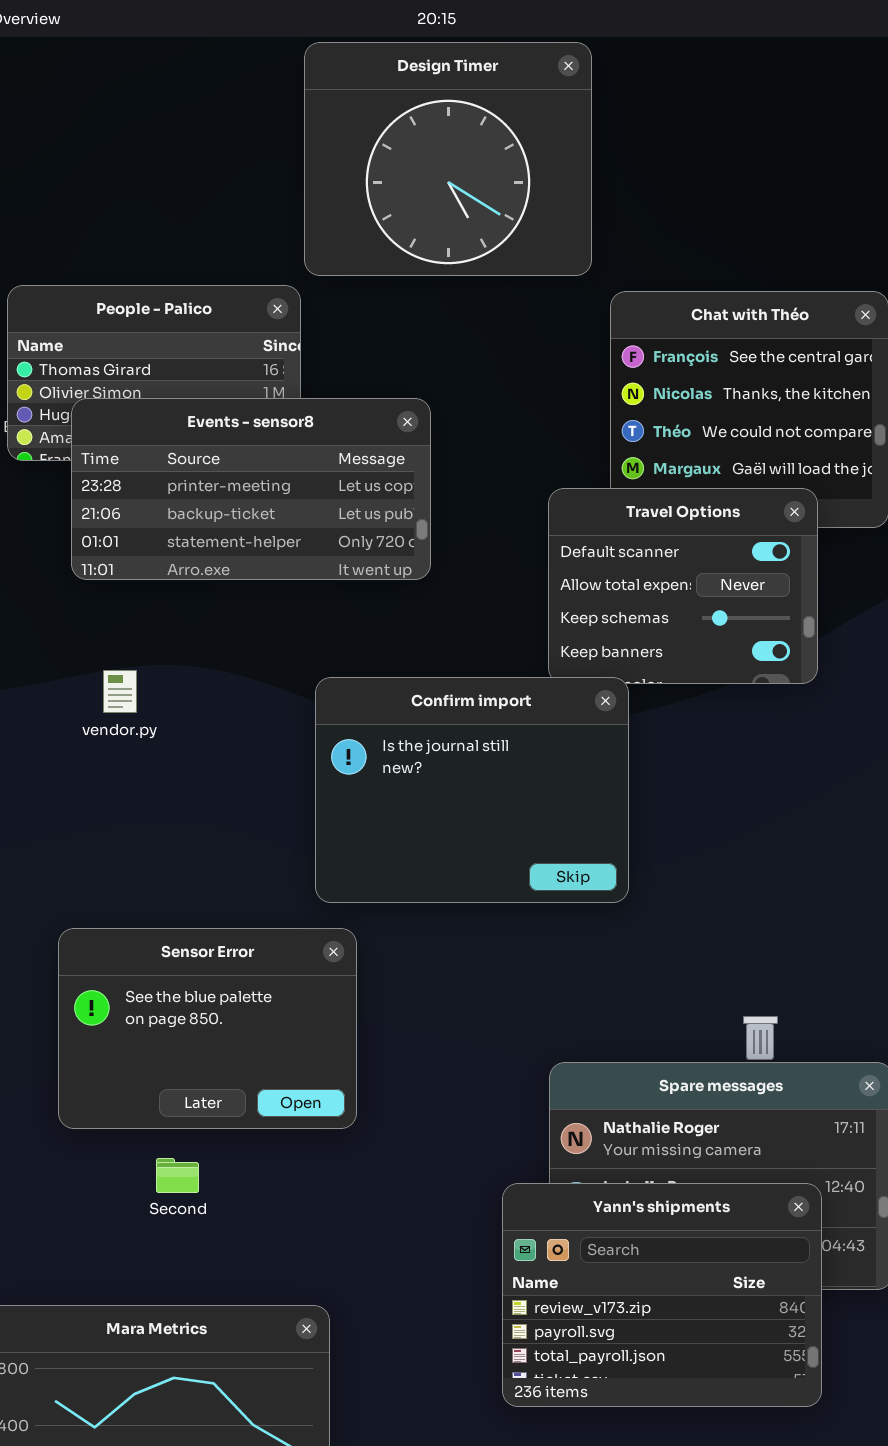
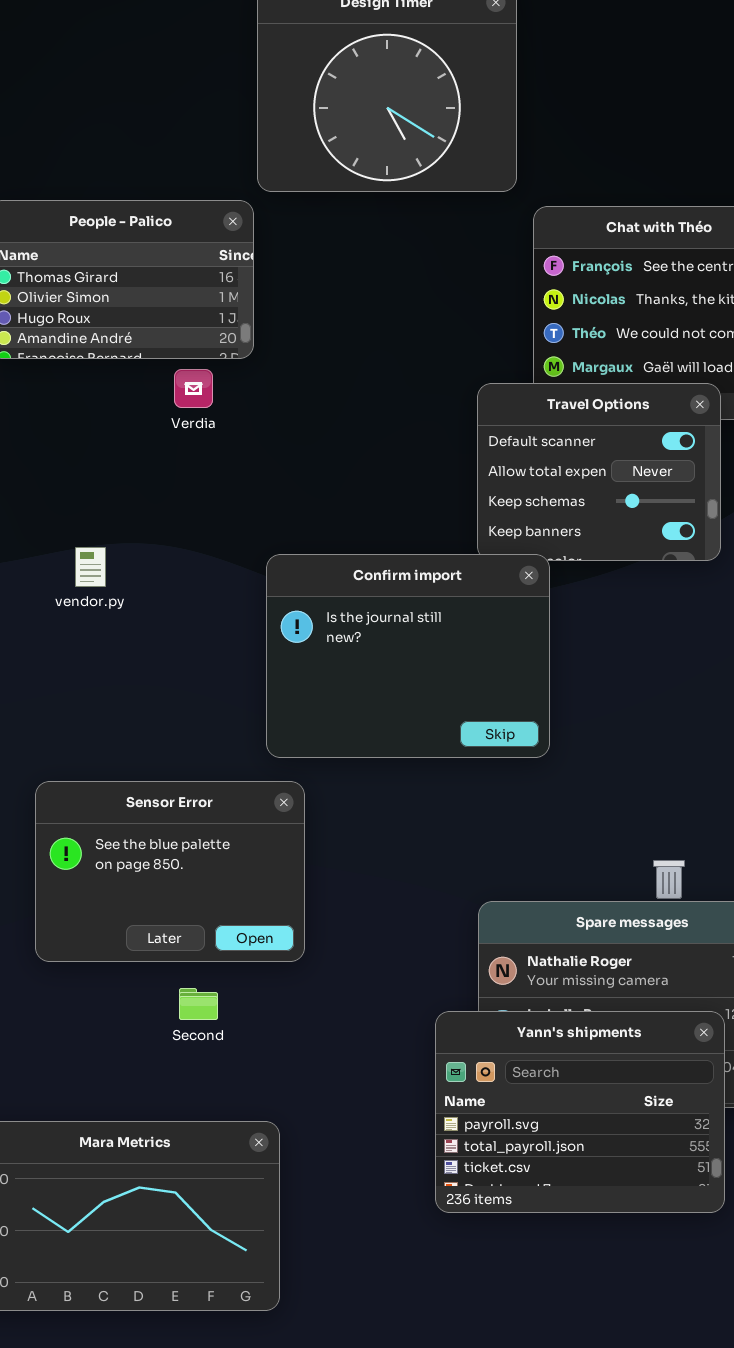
Events - sensor8: [71,398,431,580] -> none, closed
Second: [156,1158,199,1193] -> [179,988,218,1020], moved
Yann's shipments: [502,1183,822,1407] -> [435,1011,725,1213], scrolled down 1 row

